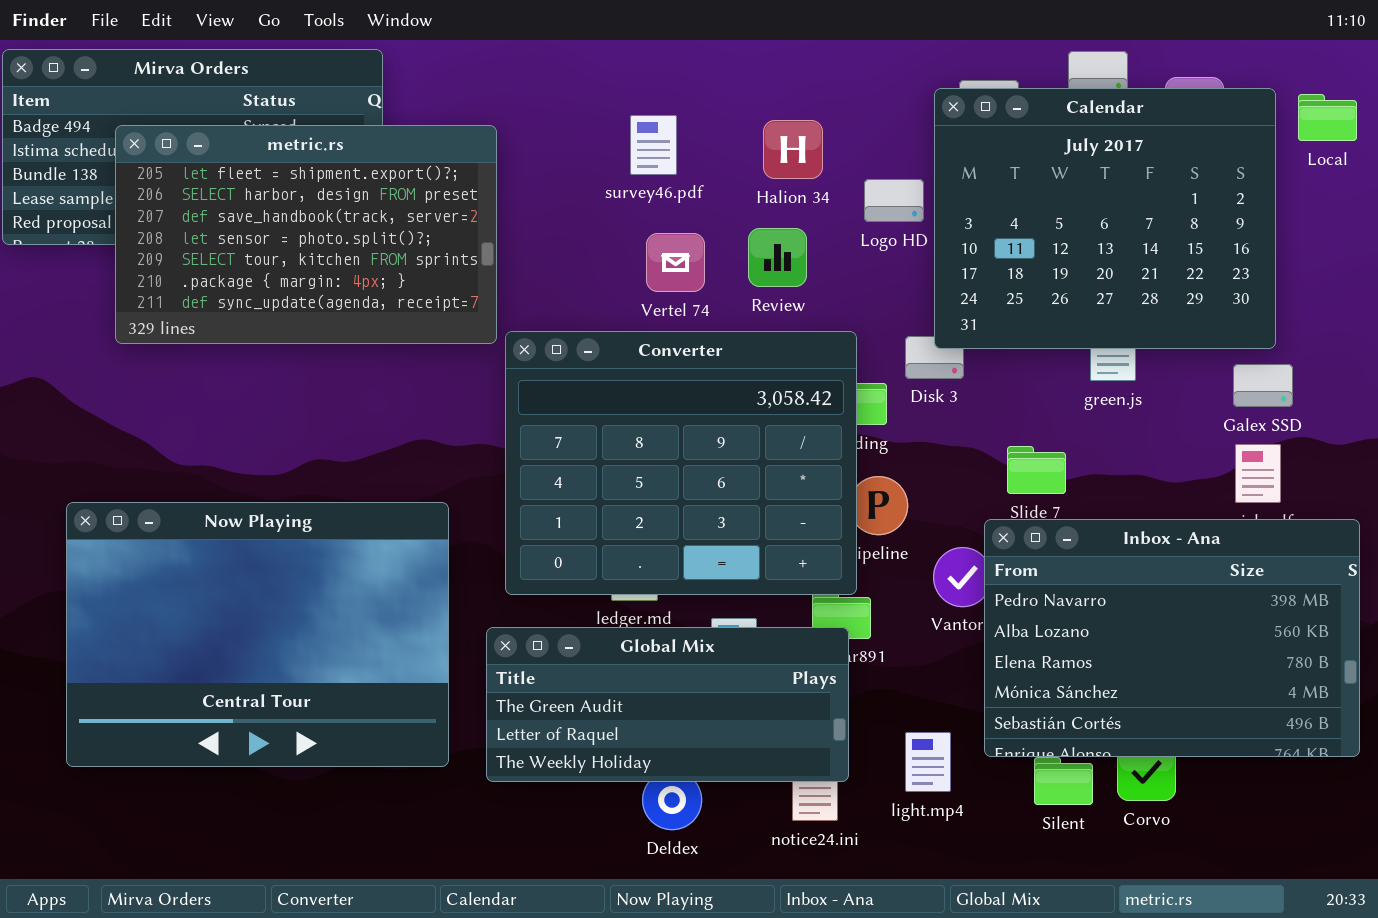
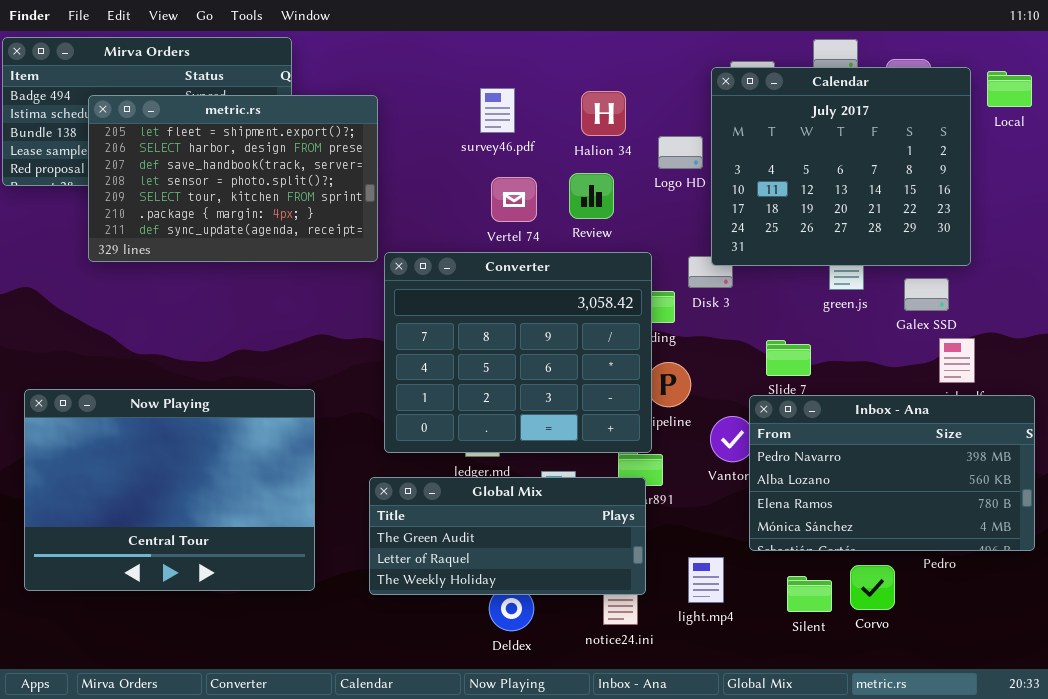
Galex SSD: [1233,364,1293,407] -> [904,278,949,311], moved
Now Playing: [66,502,449,767] -> [24,389,315,591], moved
Inbox - Ana: [984,519,1360,757] -> [749,395,1035,551], resized

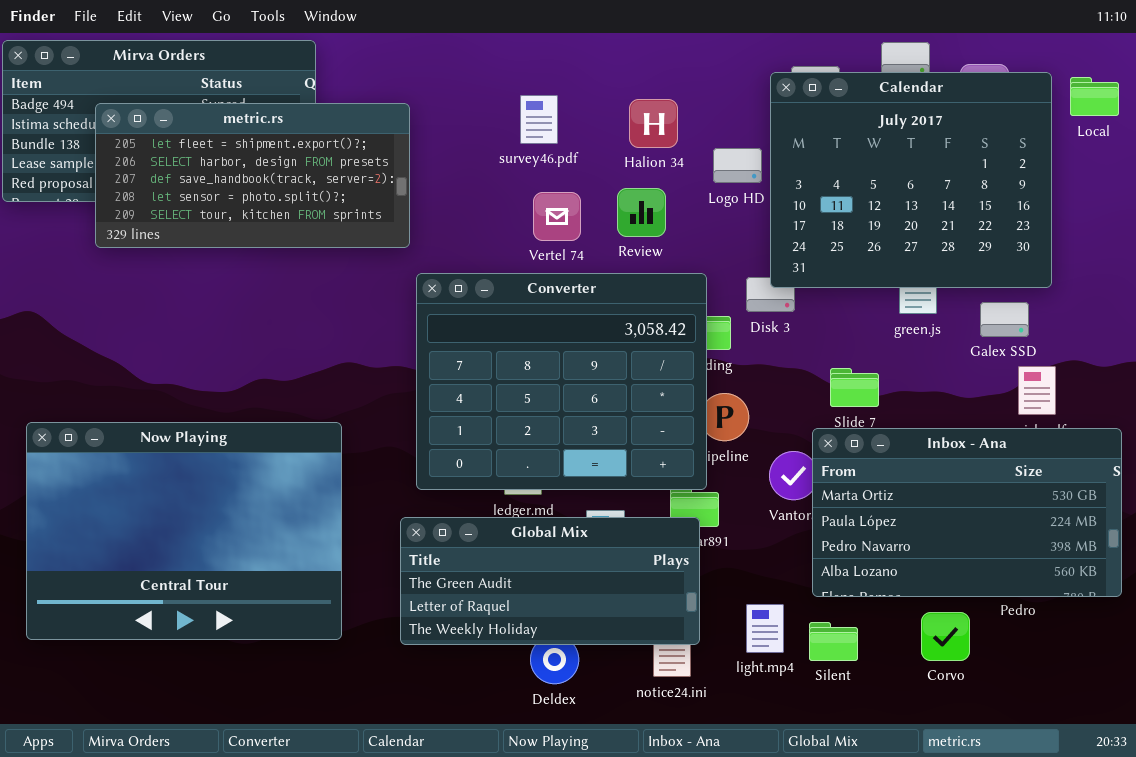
metric.rs: [88,95,378,262] -> [95,103,410,248], resized
Inbox - Ana: [749,395,1035,551] -> [812,428,1122,597], scrolled up 2 rows
Silent: [787,576,832,612] -> [809,622,858,661], moved

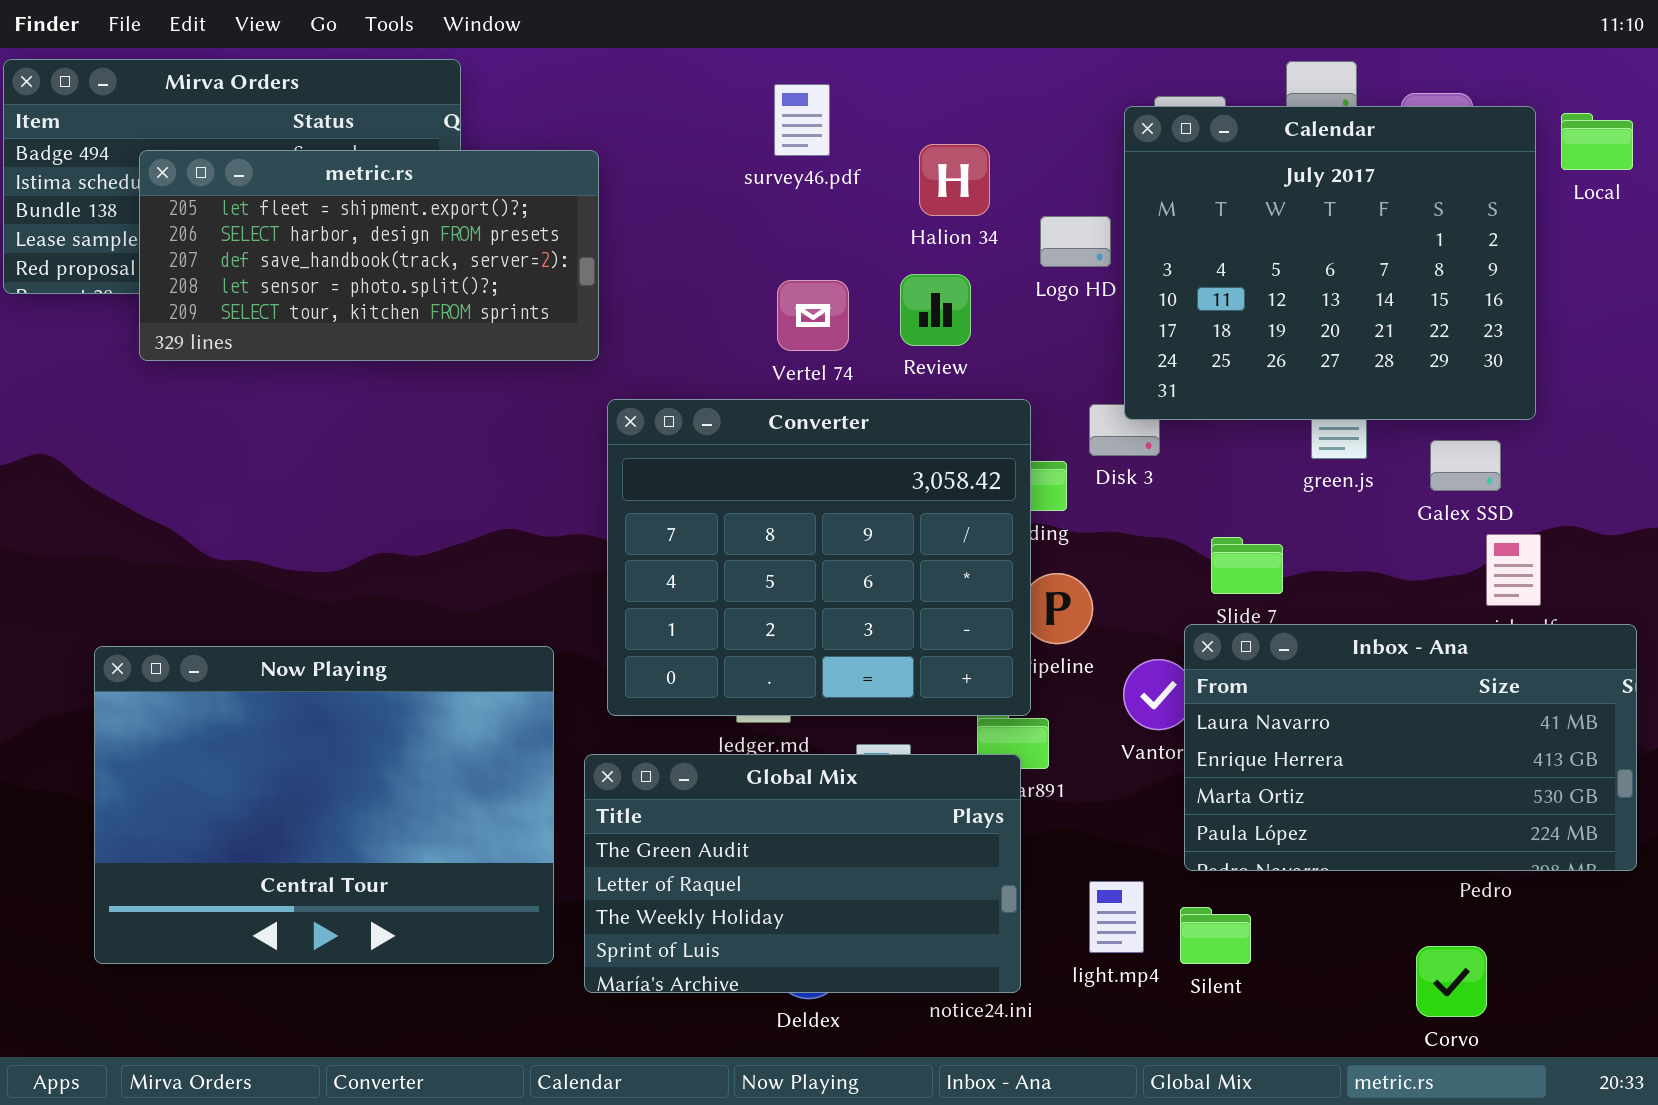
survey46.pdf: [520,95,558,144] -> [774,84,830,156], moved
Now Playing: [26,422,342,640] -> [94,646,554,964], moved
Inbox - Ana: [812,428,1122,597] -> [1184,624,1637,871], scrolled up 2 rows
Global Mix: [400,517,700,645] -> [584,754,1021,993], resized
Corvo: [921,612,970,661] -> [1416,946,1487,1017], moved

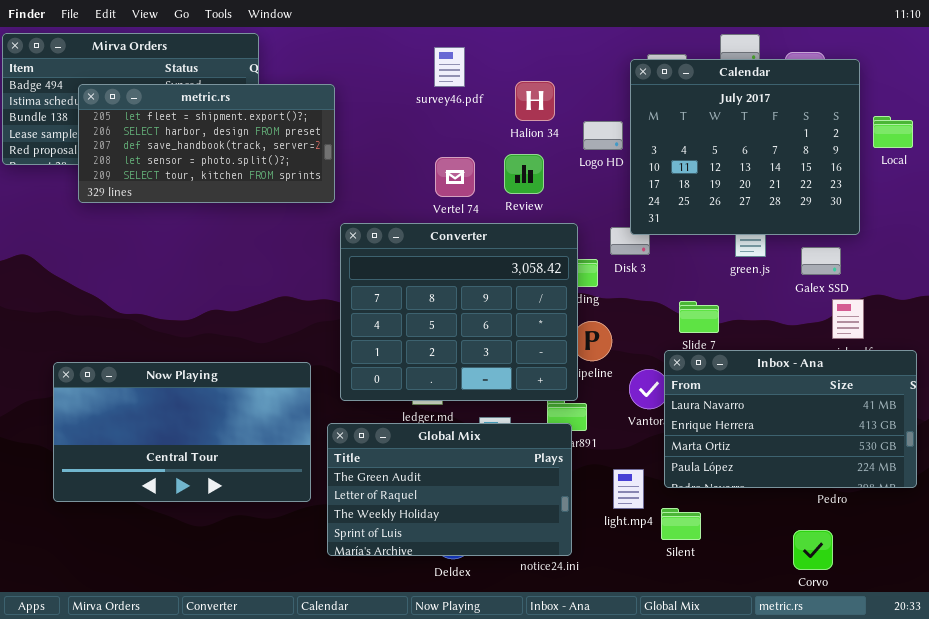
Local: [1561,113,1633,170] -> [873,116,913,148], moved
Now Playing: [94,646,554,964] -> [53,362,311,502], resized
light.mp4: [1089,881,1144,953] -> [613,469,644,509], moved

